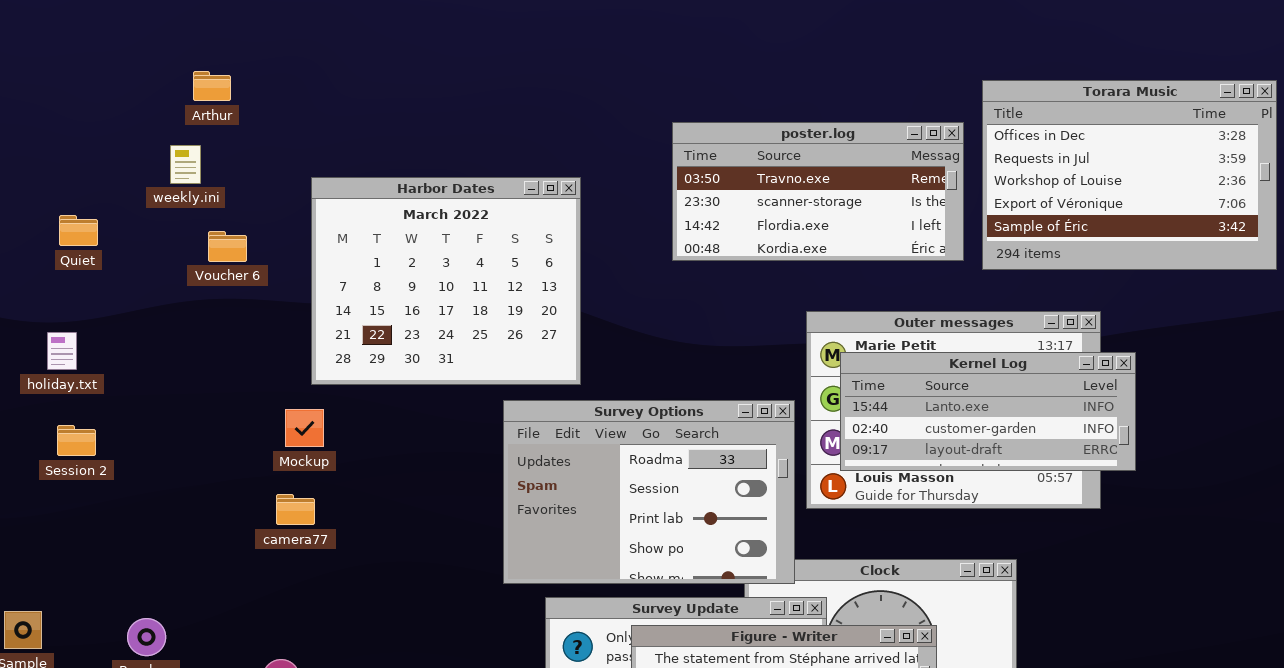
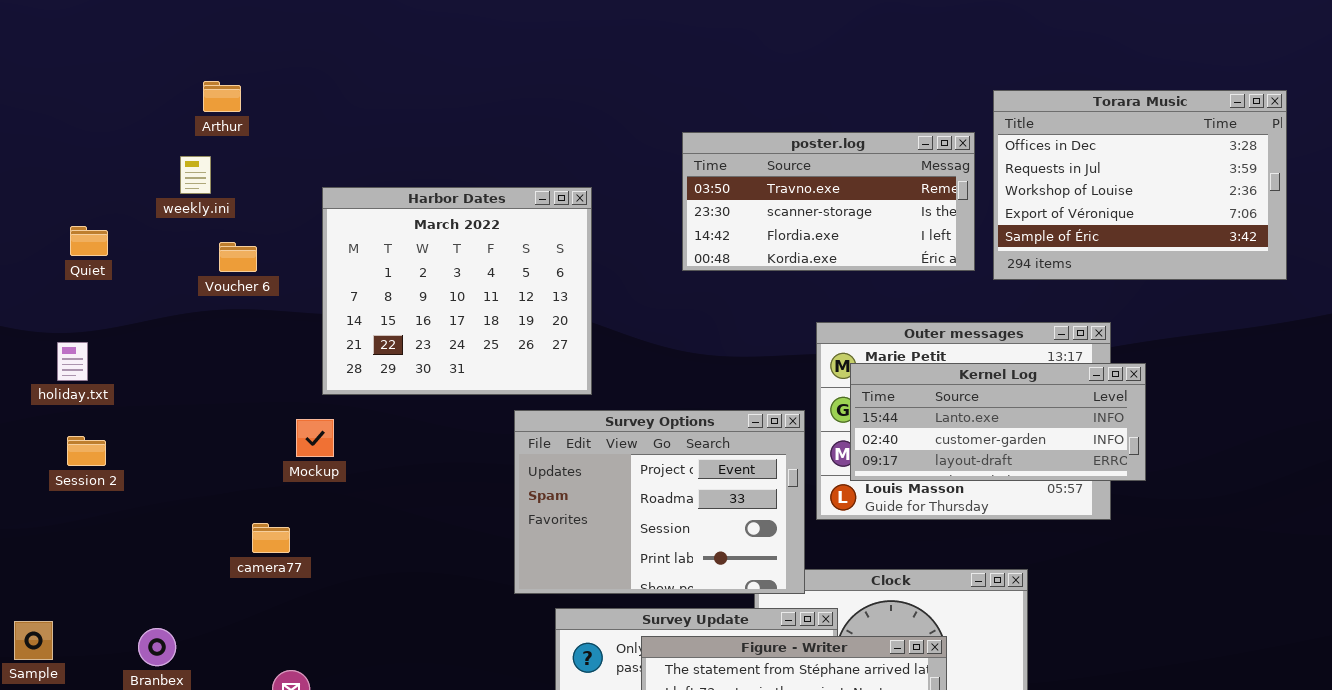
Survey Options: [503,400,795,584] -> [514,410,805,594], scrolled up 1 row
camera77: [276,494,315,525] -> [252,523,290,553], moved

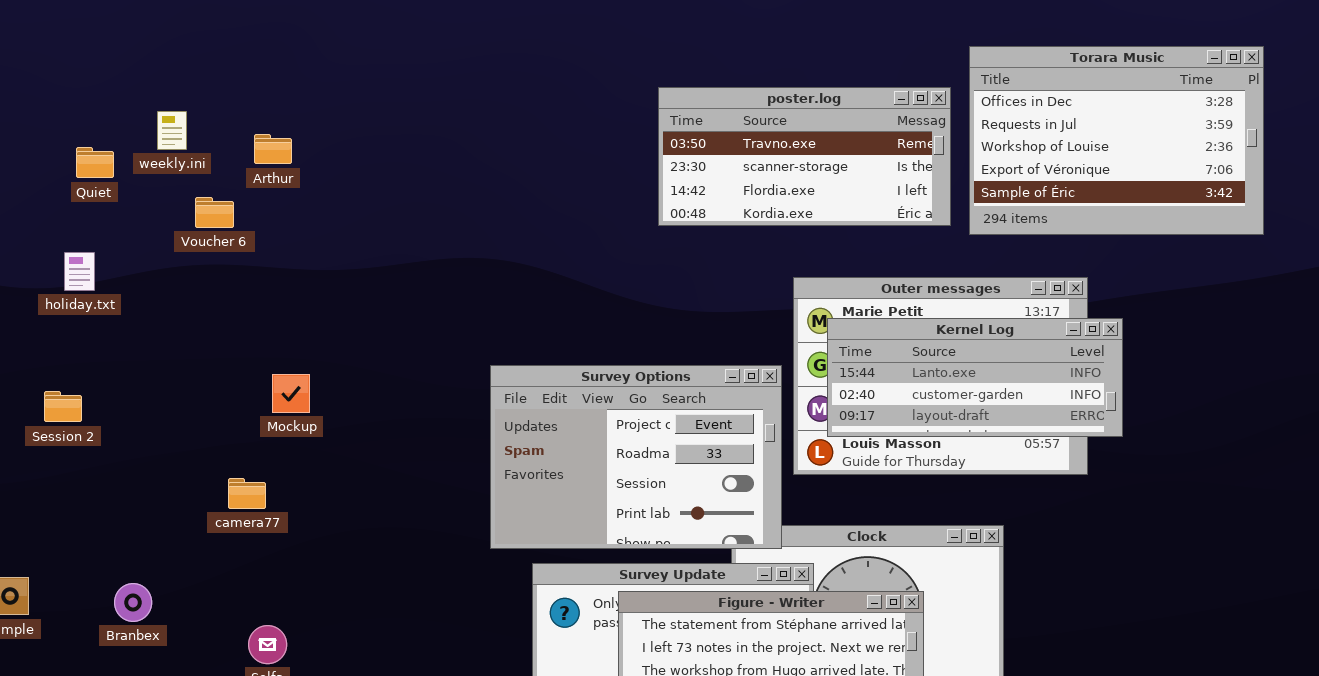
Arthur: [203,81,241,112] -> [254,134,292,164], moved
Harbor Dates: [322,187,592,395] -> none, closed
Quiet: [70,226,108,256] -> [76,147,114,178], moved
holiday.txt: [57,342,88,381] -> [64,252,95,291], moved

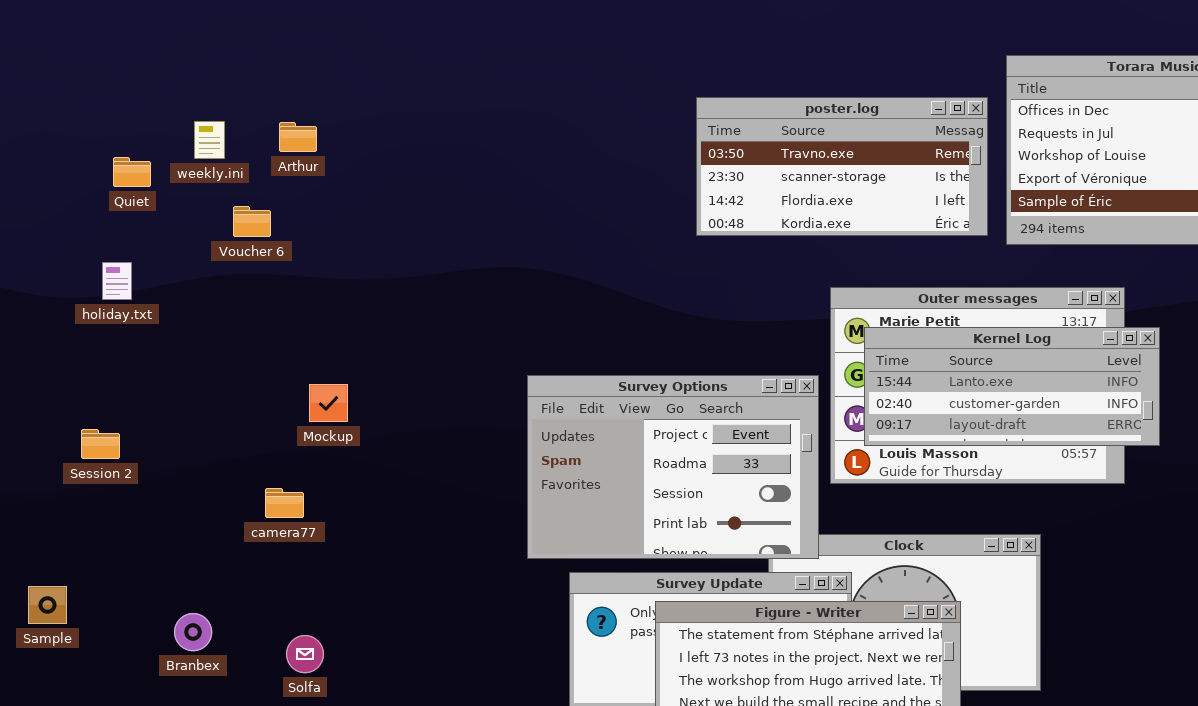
Arthur: [254,134,292,164] -> [279,122,317,152], moved
Session 2: [44,391,82,422] -> [81,429,120,459], moved
Branbex: [114,583,152,622] -> [174,613,212,651], moved

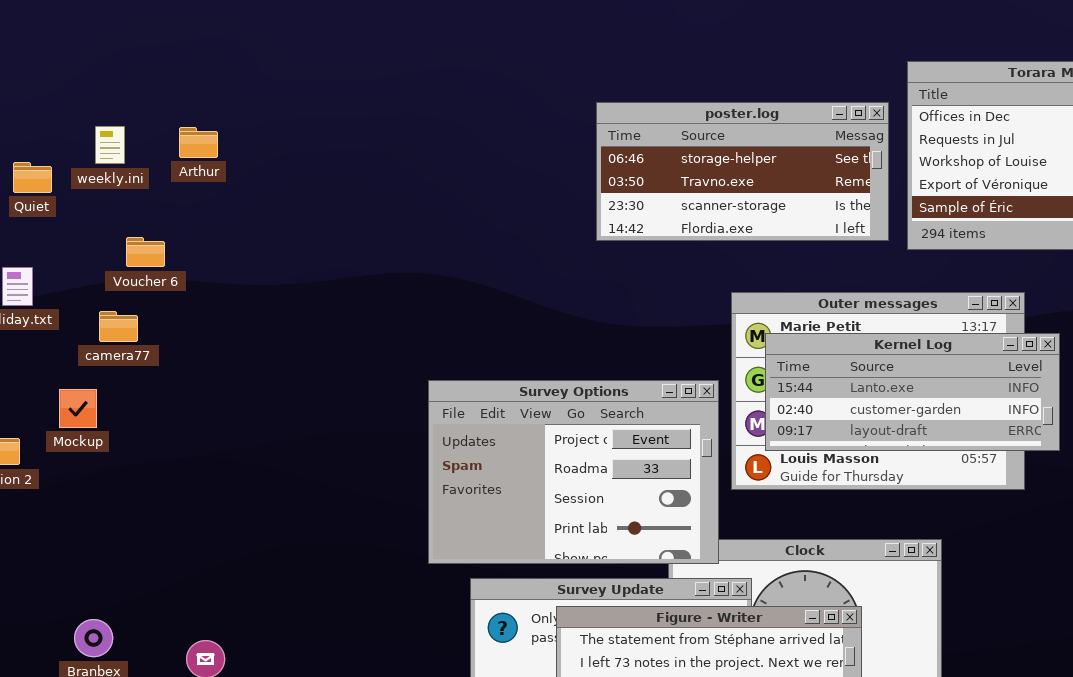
poster.log: [696,97,988,236] -> [596,102,889,241], scrolled up 1 row
Voucher 6: [233,206,271,237] -> [126,237,165,267], moved
Mockup: [309,384,348,422] -> [59,389,97,428], moved
camera77: [265,488,304,518] -> [99,311,138,342], moved

